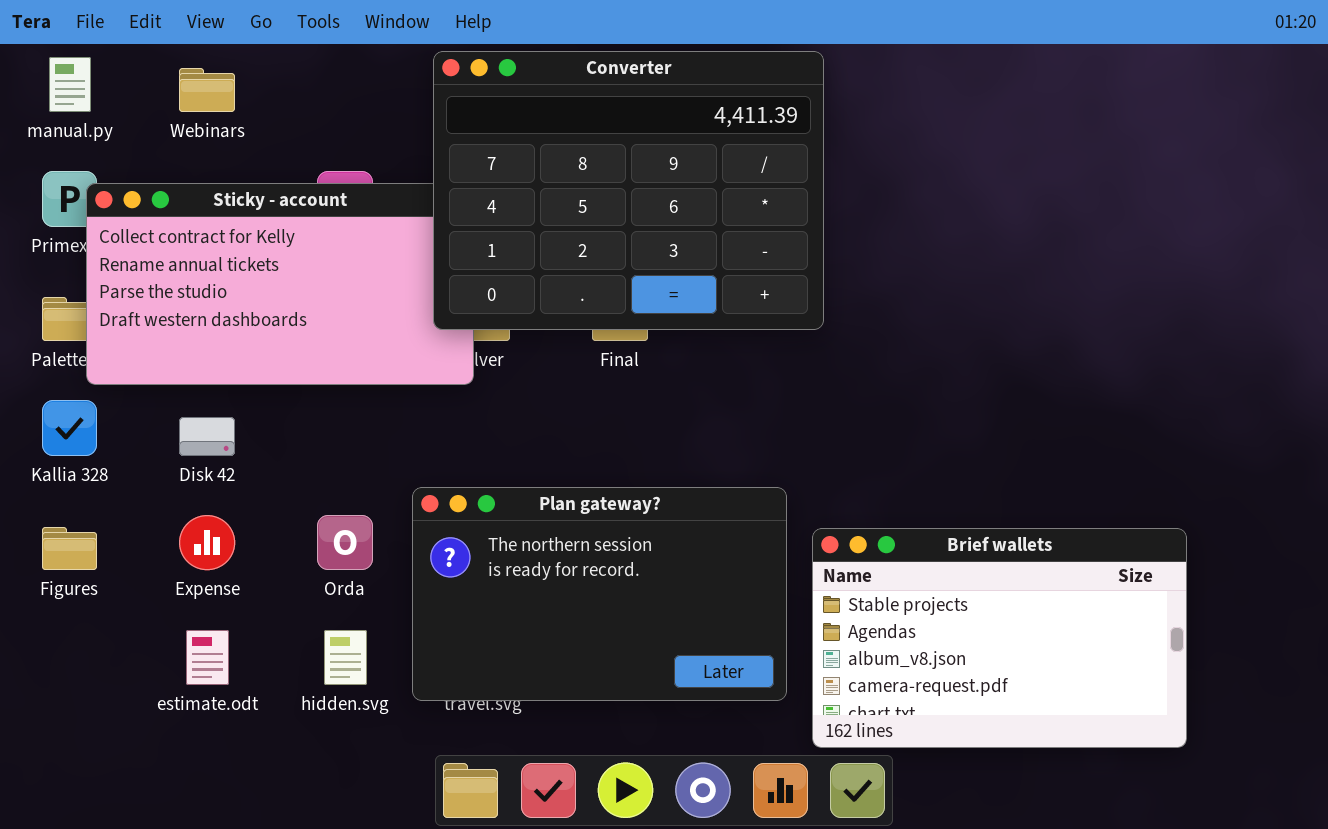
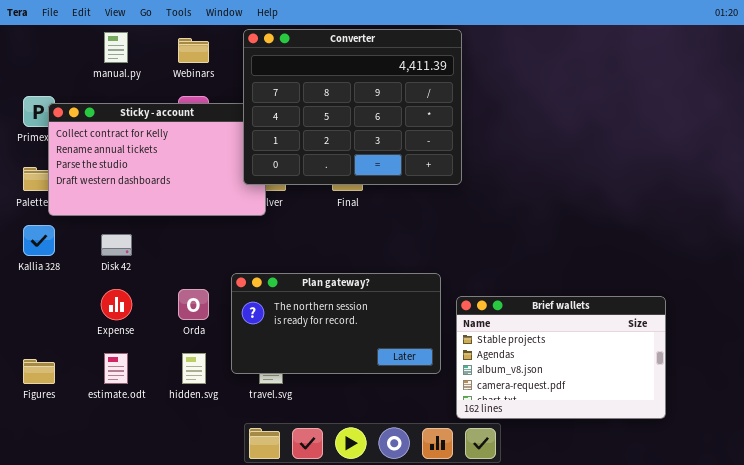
manual.py: [49,57,91,112] -> [104,32,128,63], moved
Webinars: [179,68,235,112] -> [178,38,209,63], moved
Plan gateway?: [412,487,787,701] -> [231,273,441,374], resized
Figures: [42,527,97,570] -> [23,359,55,384], moved

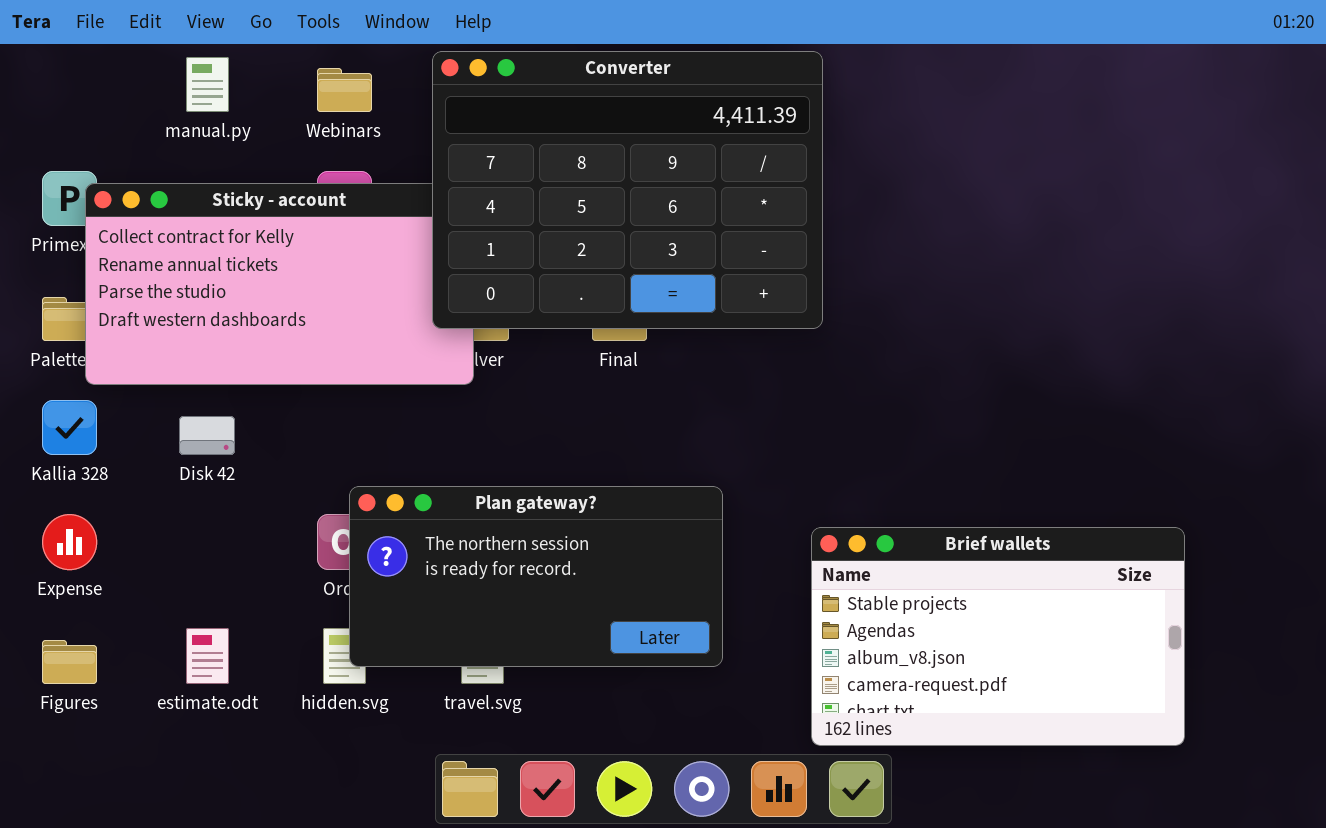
Plan gateway?: [231,273,441,374] -> [349,486,723,667], moved
Expense: [101,289,132,320] -> [42,514,97,570], moved

